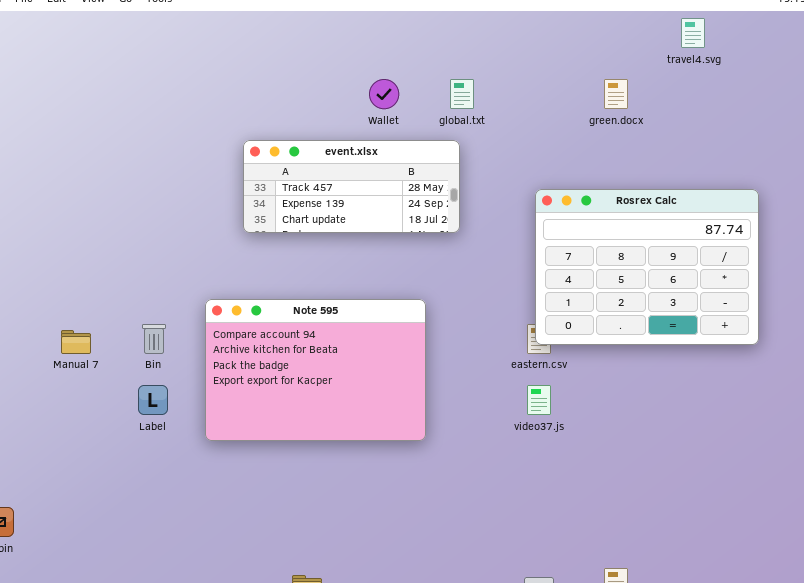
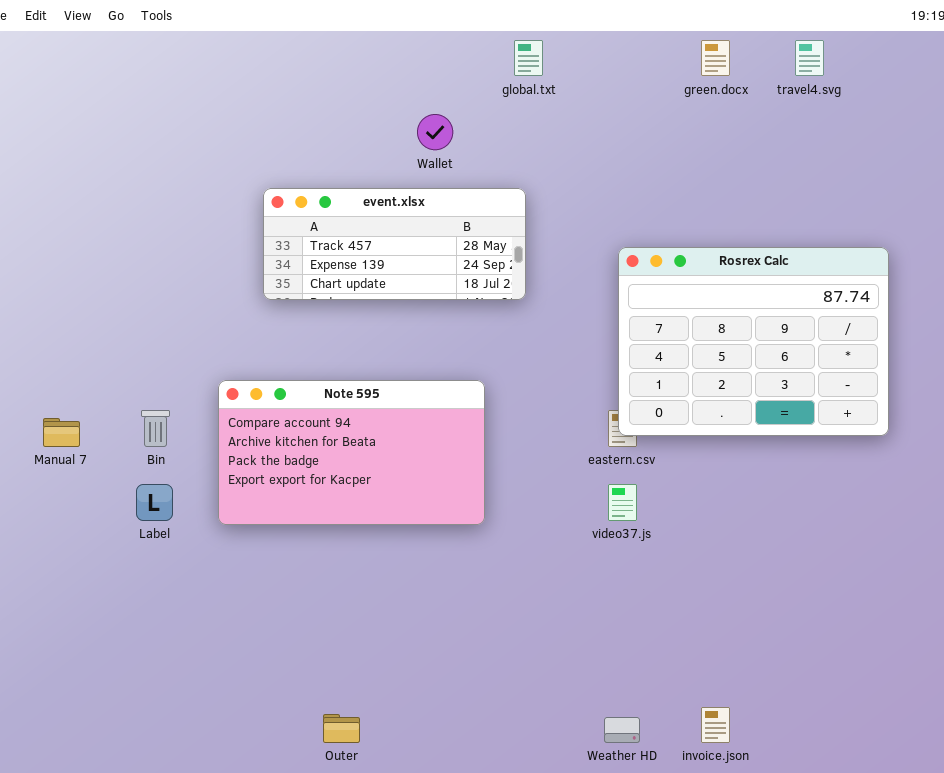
global.txt: [450,79,474,109] -> [514,40,543,76], moved
green.docx: [604,79,628,109] -> [701,40,730,76], moved
Note 595: [205,299,426,441] -> [218,380,485,525], resized

